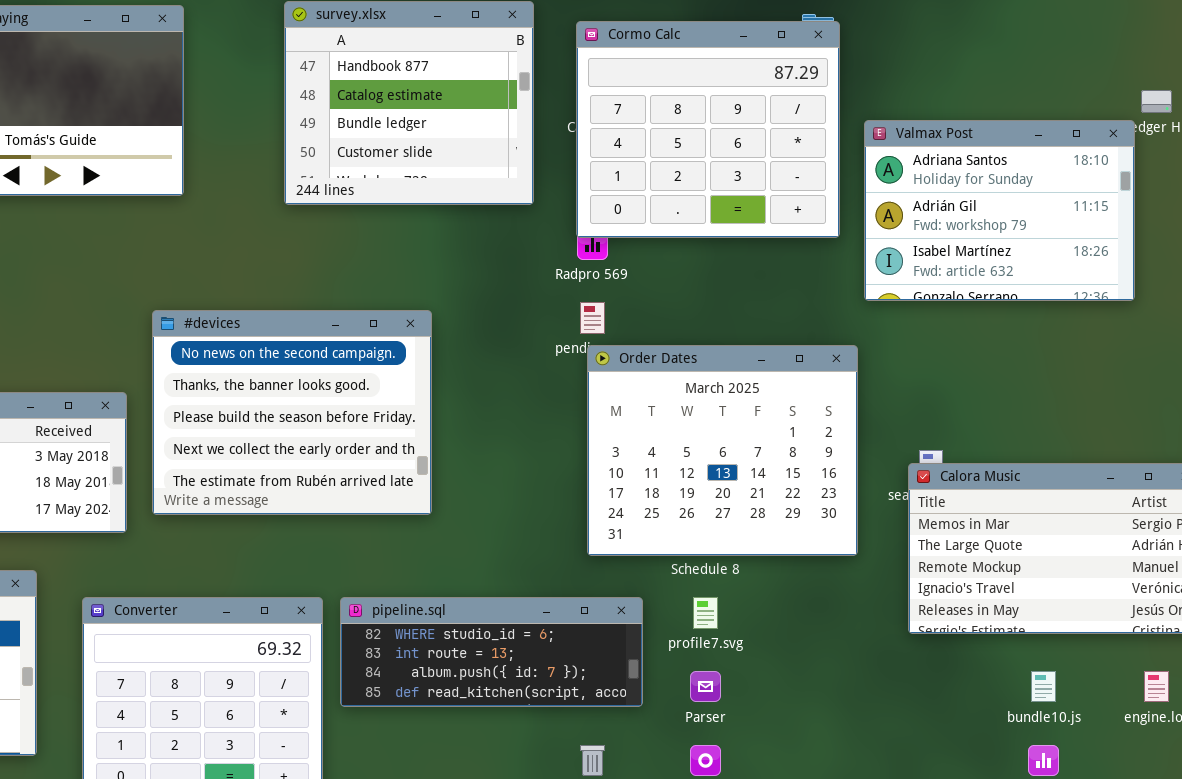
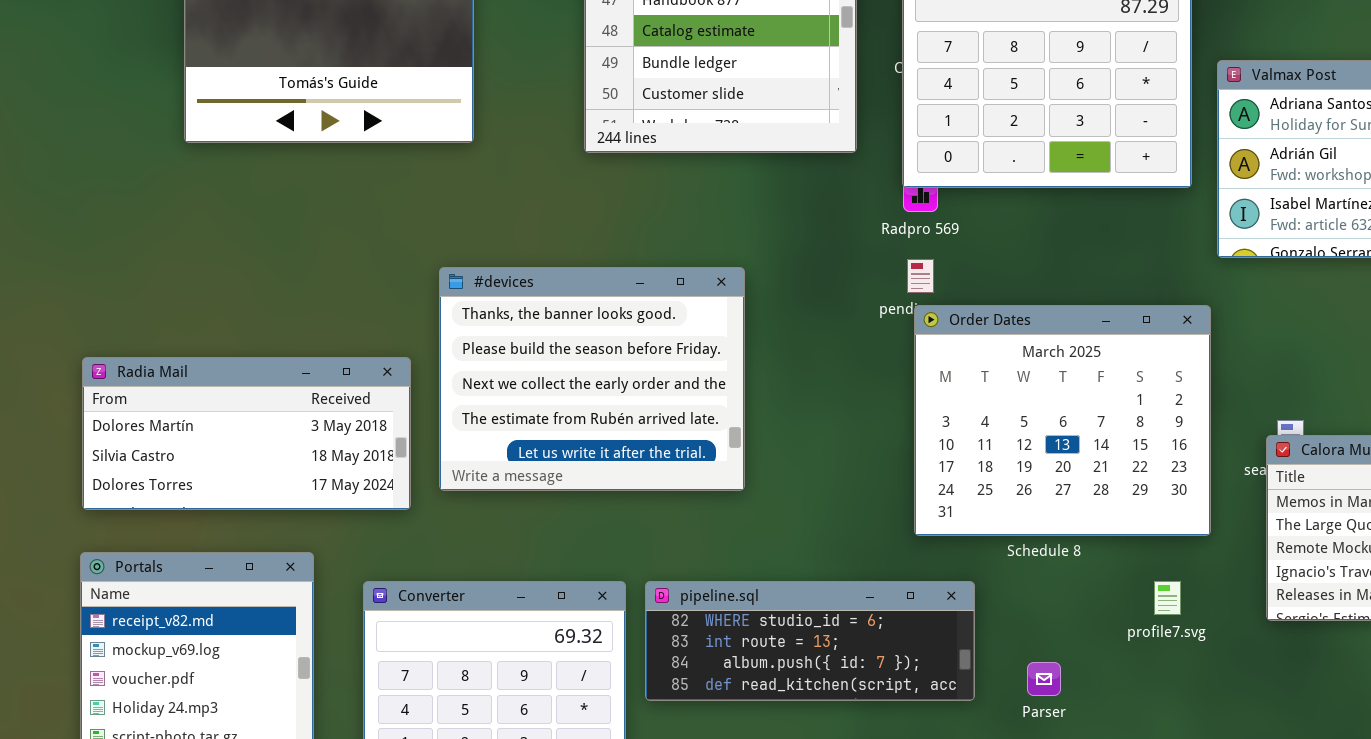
#devices: [152,310,432,515] -> [439,267,745,491], scrolled down 1 row
profile7.svg: [693,597,718,629] -> [1154,581,1181,615], moved

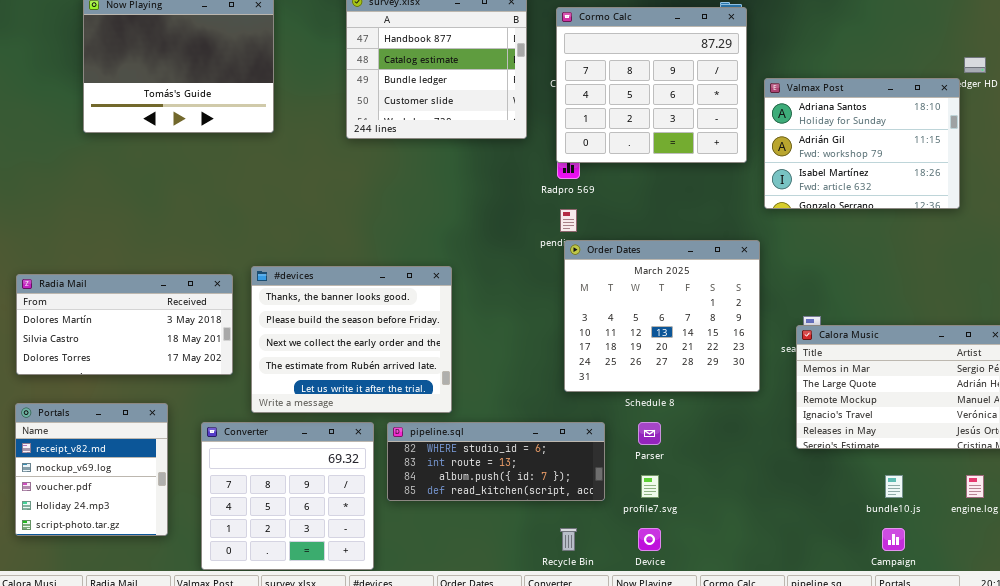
#devices: [439,267,745,491] -> [251,266,452,413], moved
profile7.svg: [1154,581,1181,615] -> [641,475,659,498], moved
Parser: [1027,662,1061,696] -> [638,422,661,445], moved

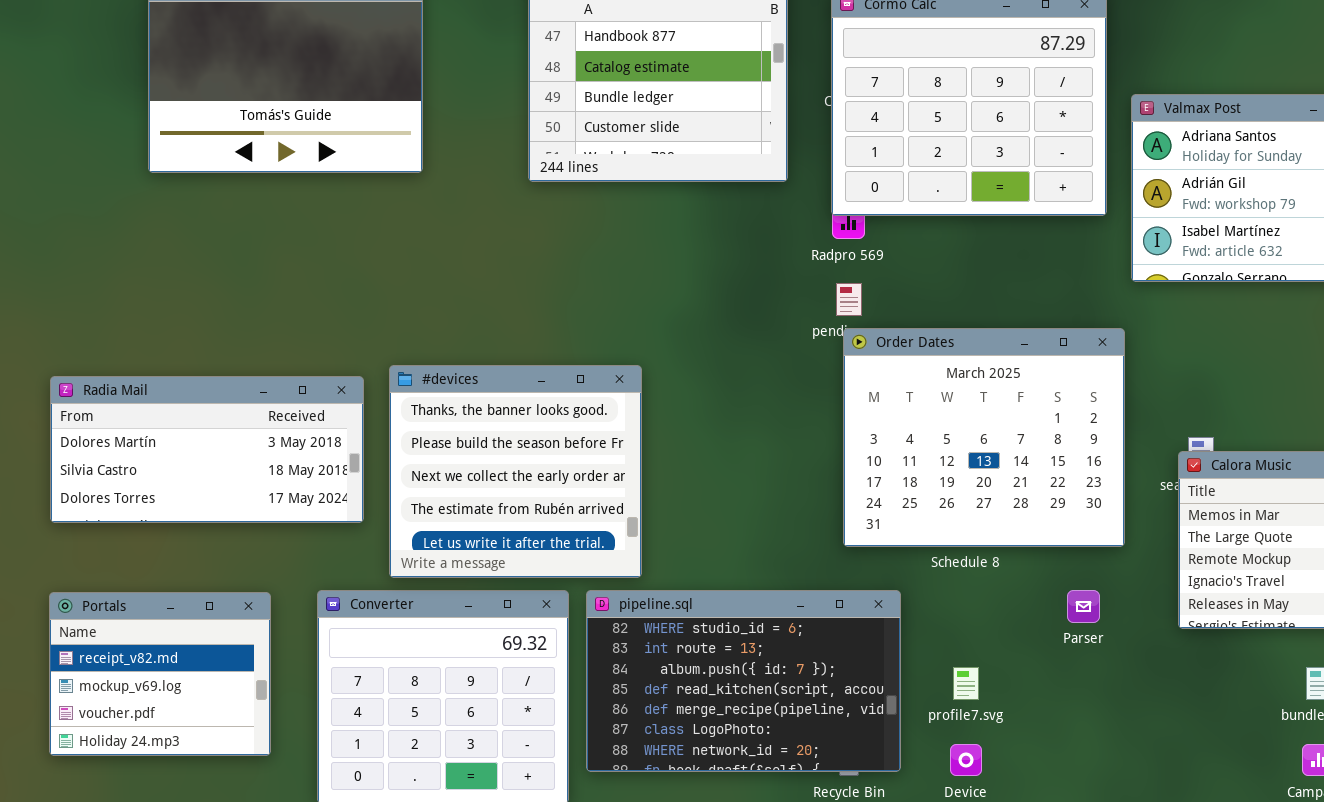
#devices: [251,266,452,413] -> [389,365,642,578], resized
Portals: [15,403,168,536] -> [49,592,271,756], resized
pipeline.sql: [387,422,605,501] -> [586,590,901,772], resized
Parser: [638,422,661,445] -> [1067,590,1100,623], moved

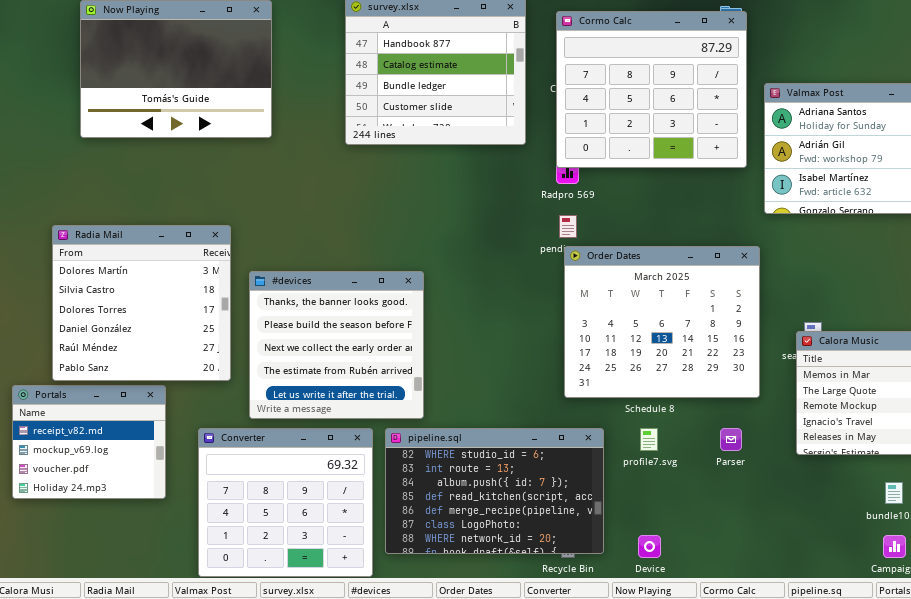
Radia Mail: [50,376,364,523] -> [52,225,231,381], resized
Portals: [49,592,271,756] -> [12,385,166,499], moved
profile7.svg: [953,667,979,700] -> [640,428,658,451], moved

